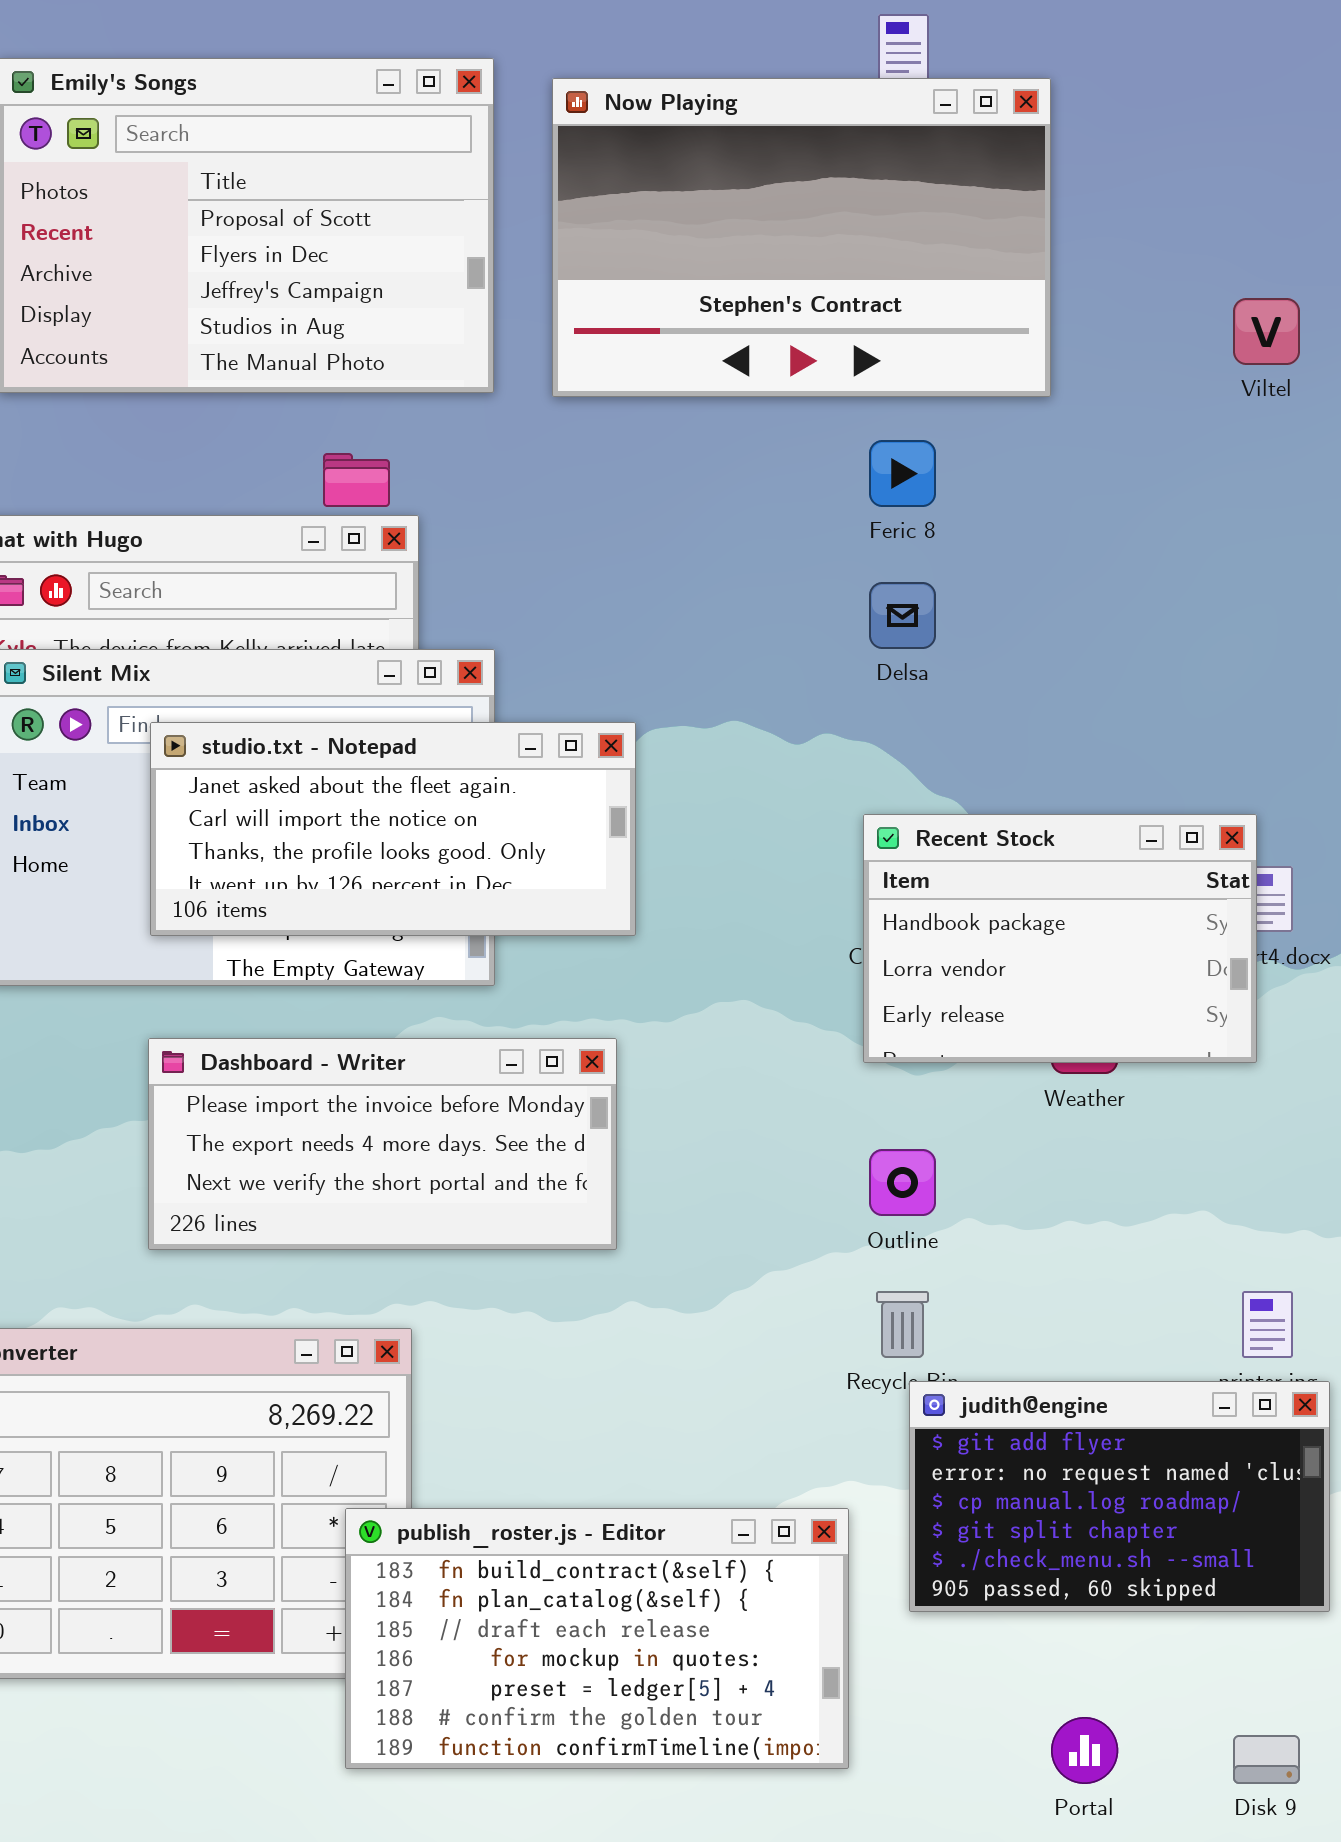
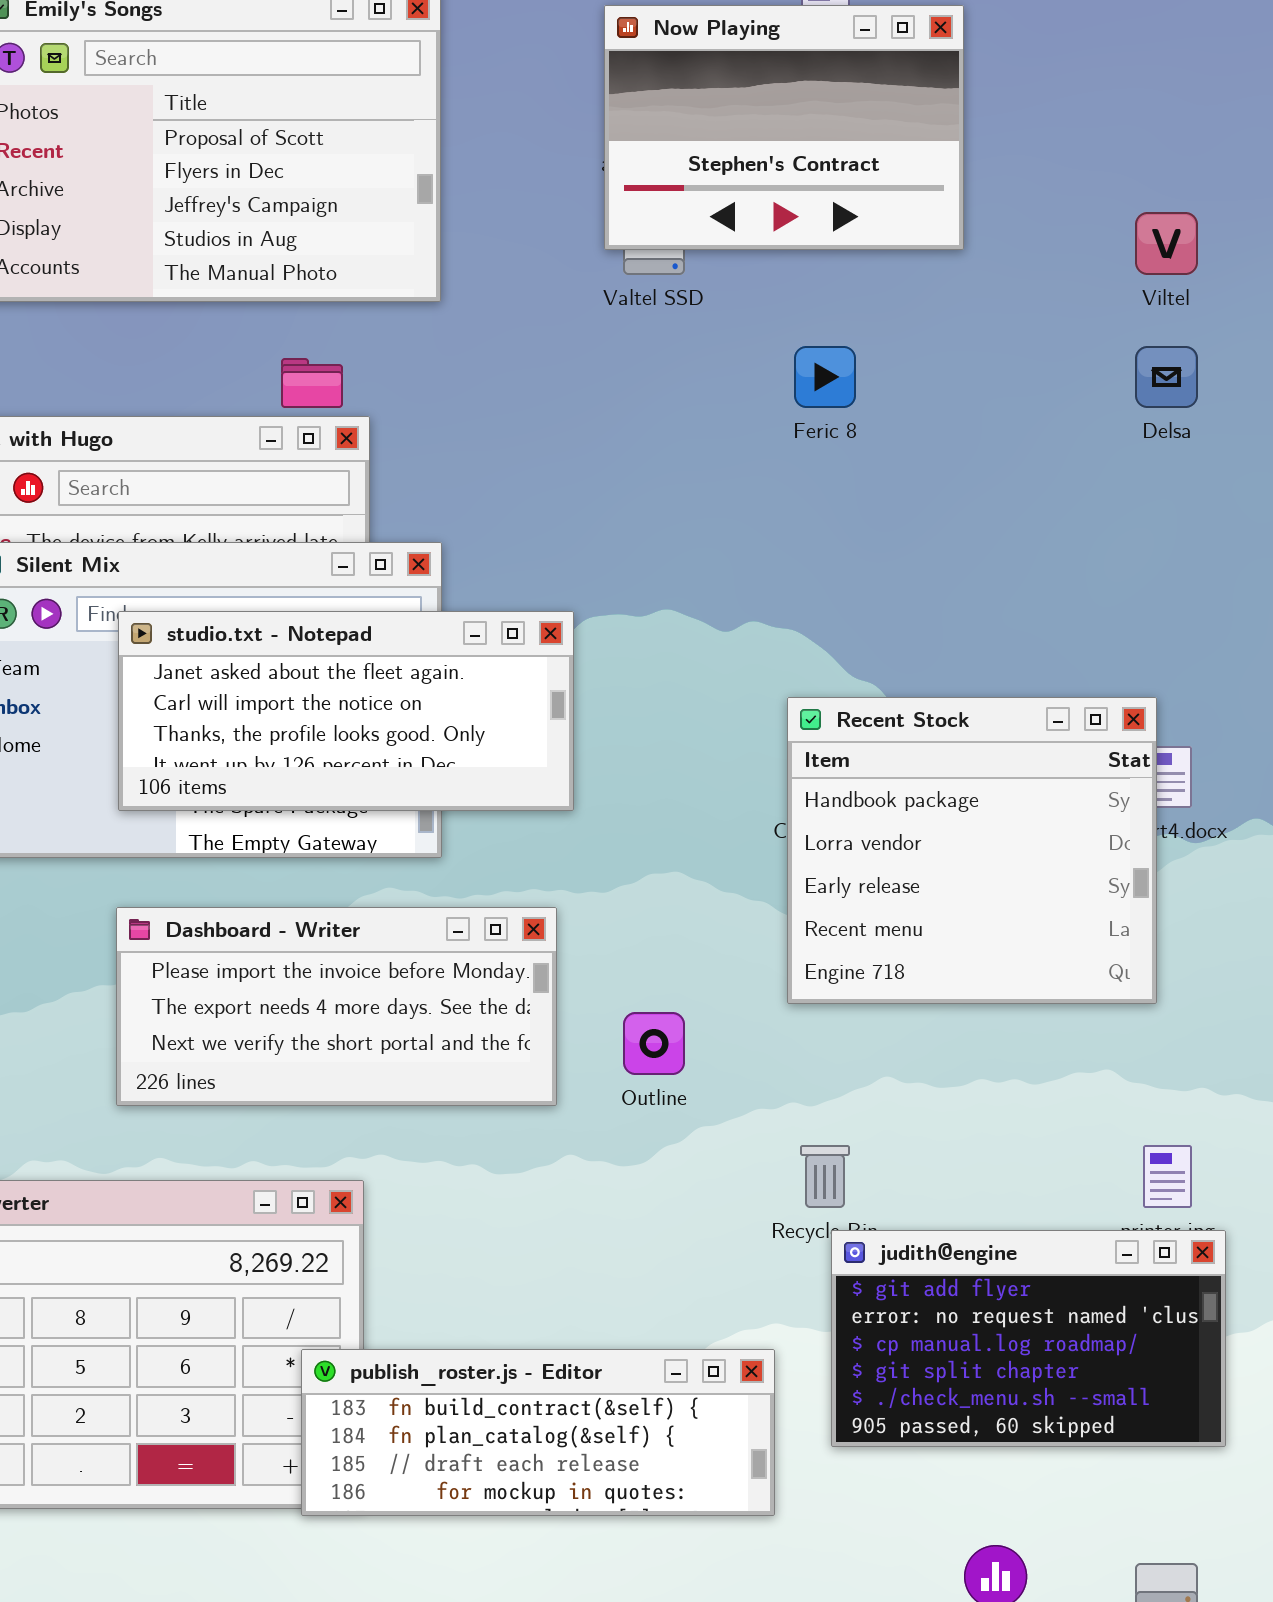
Now Playing: [552,78,1051,397] -> [604,5,964,250], resized
Delsa: [869,582,936,649] -> [1135,346,1198,408], moved
Recent Stock: [863,814,1257,1063] -> [787,697,1157,1004], resized
Outline: [869,1149,936,1216] -> [623,1012,685,1075], moved
publish_roster.js - Editor: [345,1508,849,1769] -> [301,1349,775,1516], resized

